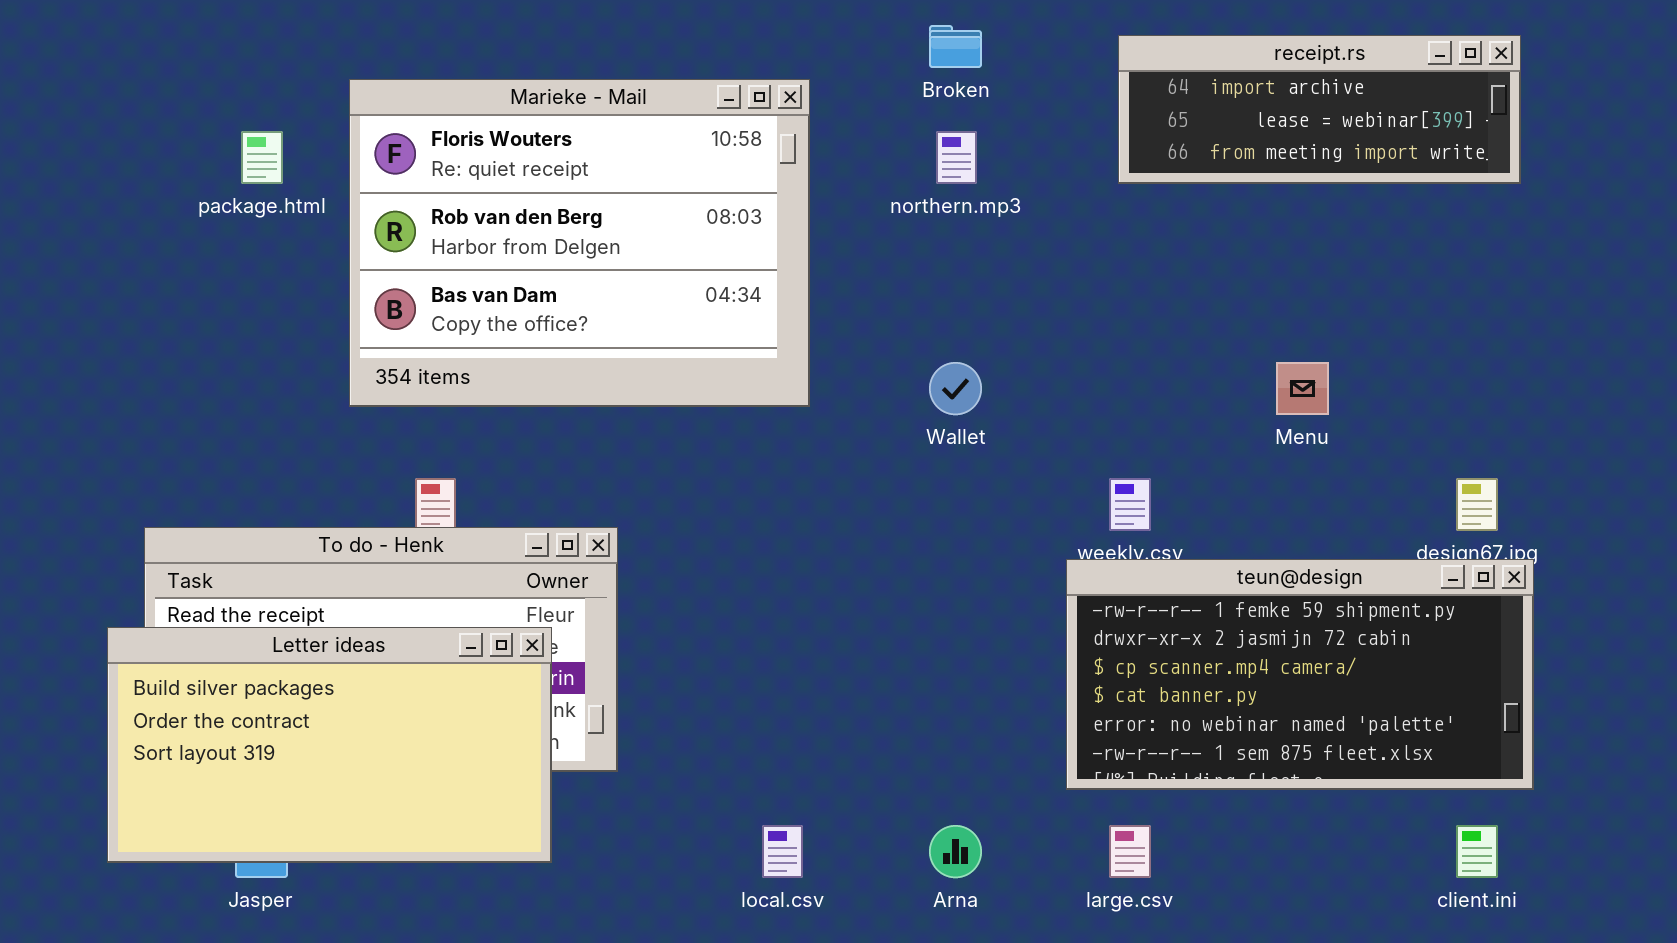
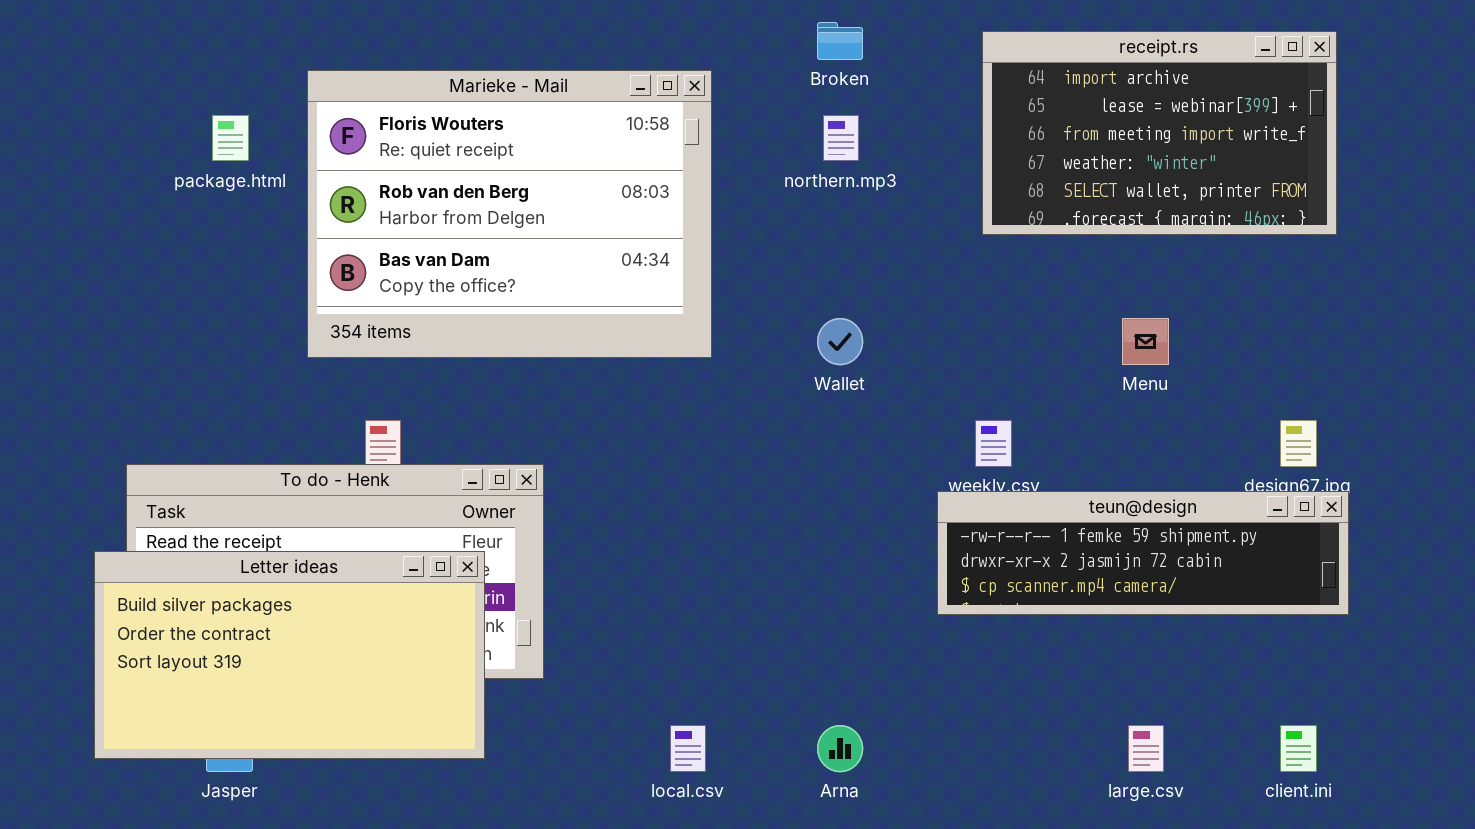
receipt.rs: [1118,35,1521,184] -> [982,31,1337,235], resized
teun@design: [1066,559,1534,790] -> [937,491,1349,615], resized
large.csv: [1109,825,1151,878] -> [1128,725,1164,772], moved

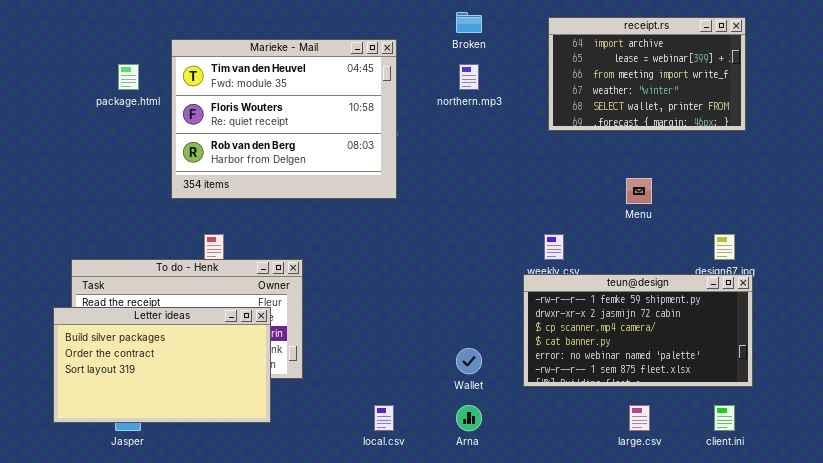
Marieke - Mail: [307,70,712,358] -> [171,39,397,199], scrolled up 1 row
Wallet: [817,318,863,365] -> [456,348,482,374], moved
teun@design: [937,491,1349,615] -> [523,274,753,387], resized

